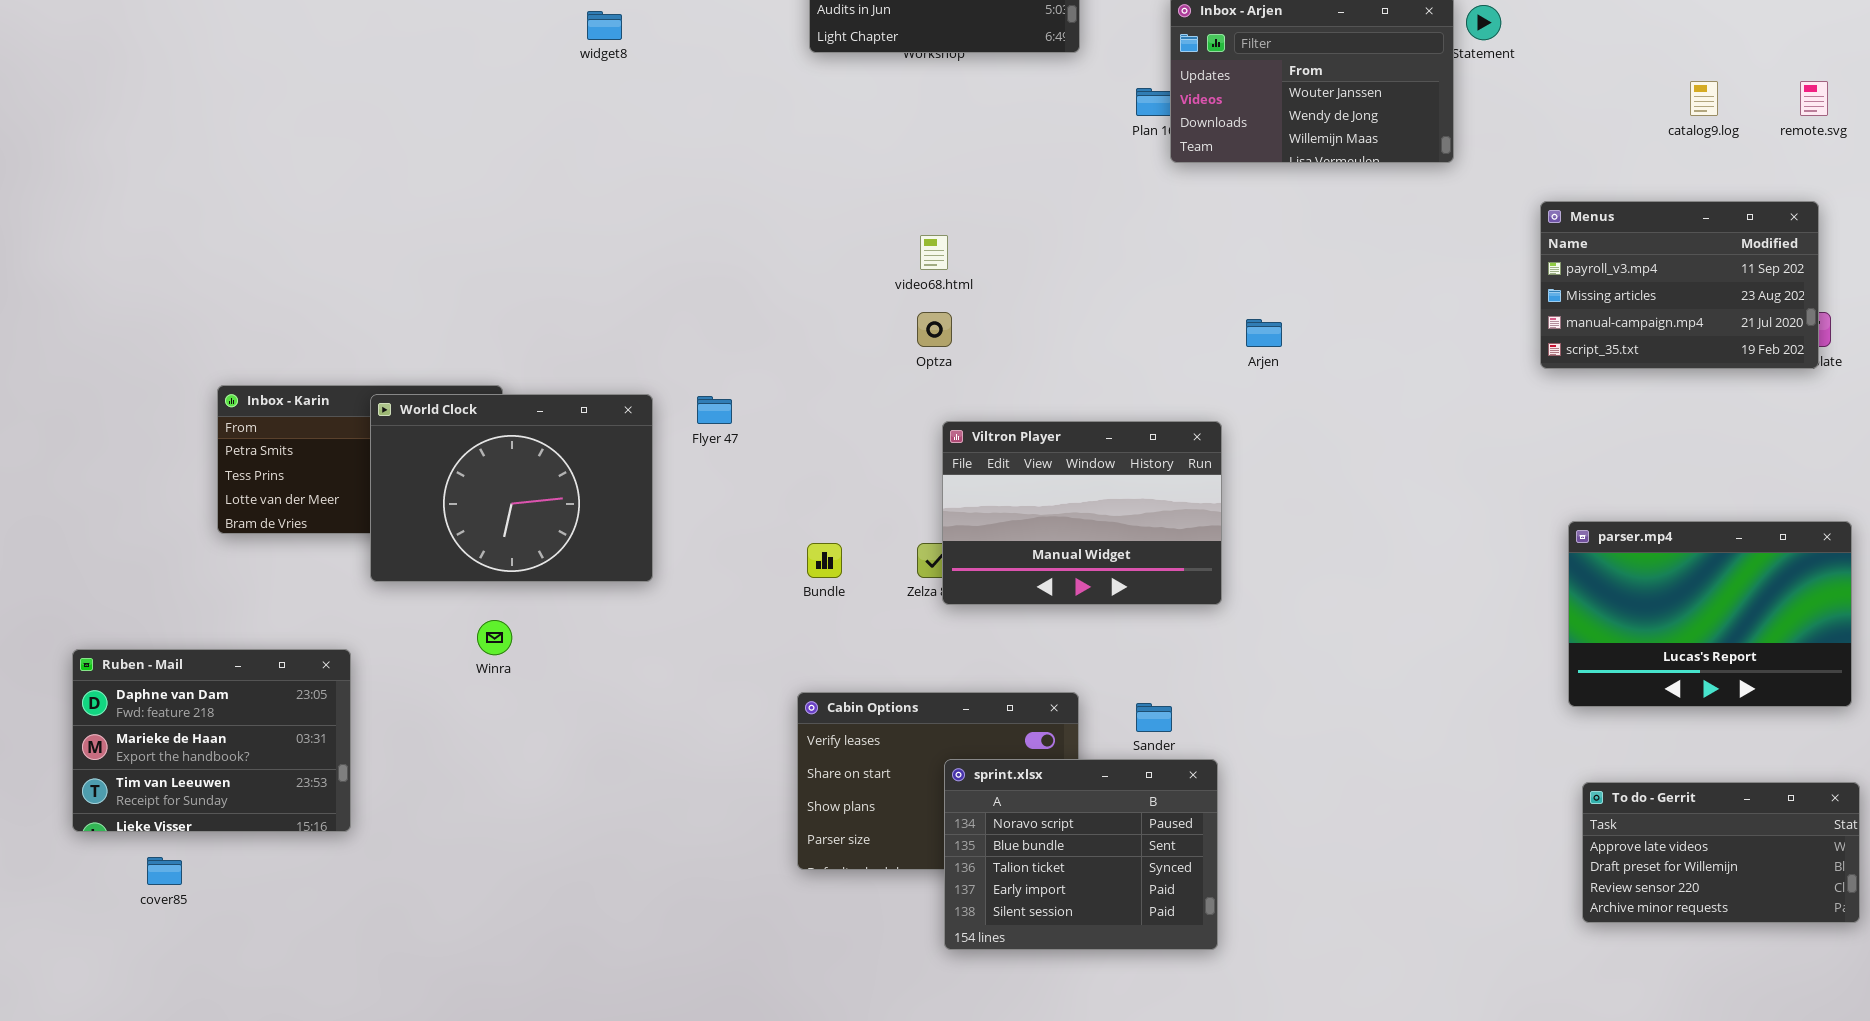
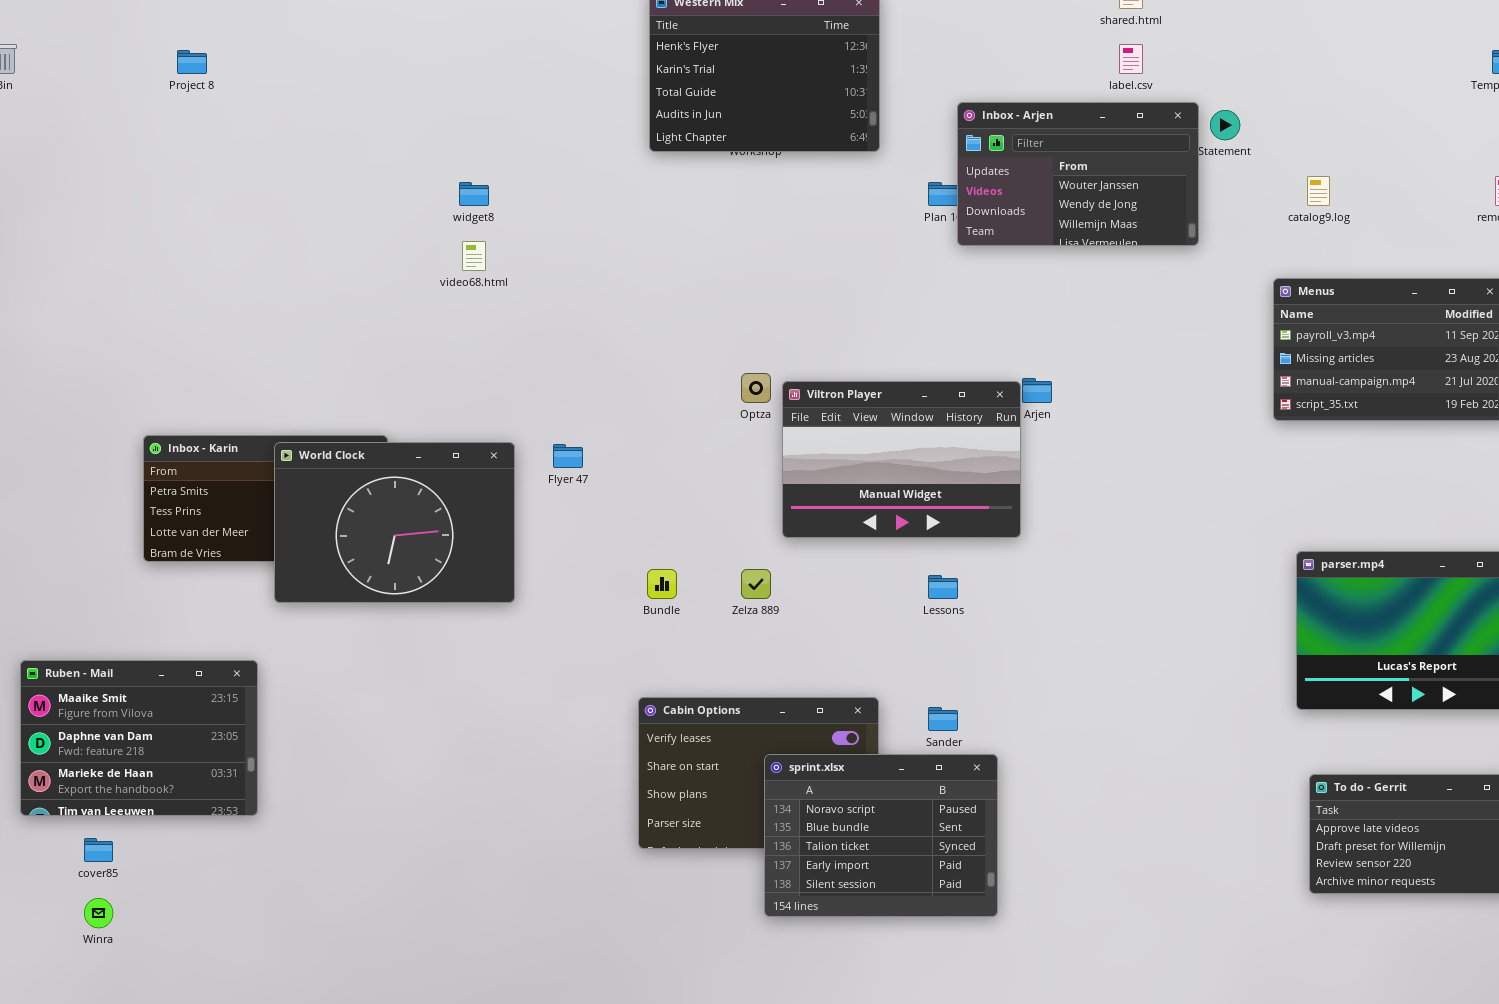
widget8: [587,11,622,40] -> [459,182,489,206], moved
catalog9.log: [1690,81,1718,116] -> [1307,176,1330,206], moved
video68.html: [920,235,948,270] -> [462,241,486,271], moved
Viltron Player: [942,421,1222,605] -> [782,381,1021,538], moved
Winra: [477,620,512,655] -> [84,898,113,928], moved
Ruben - Mail: [72,649,351,832] -> [20,660,258,816], scrolled up 1 row

